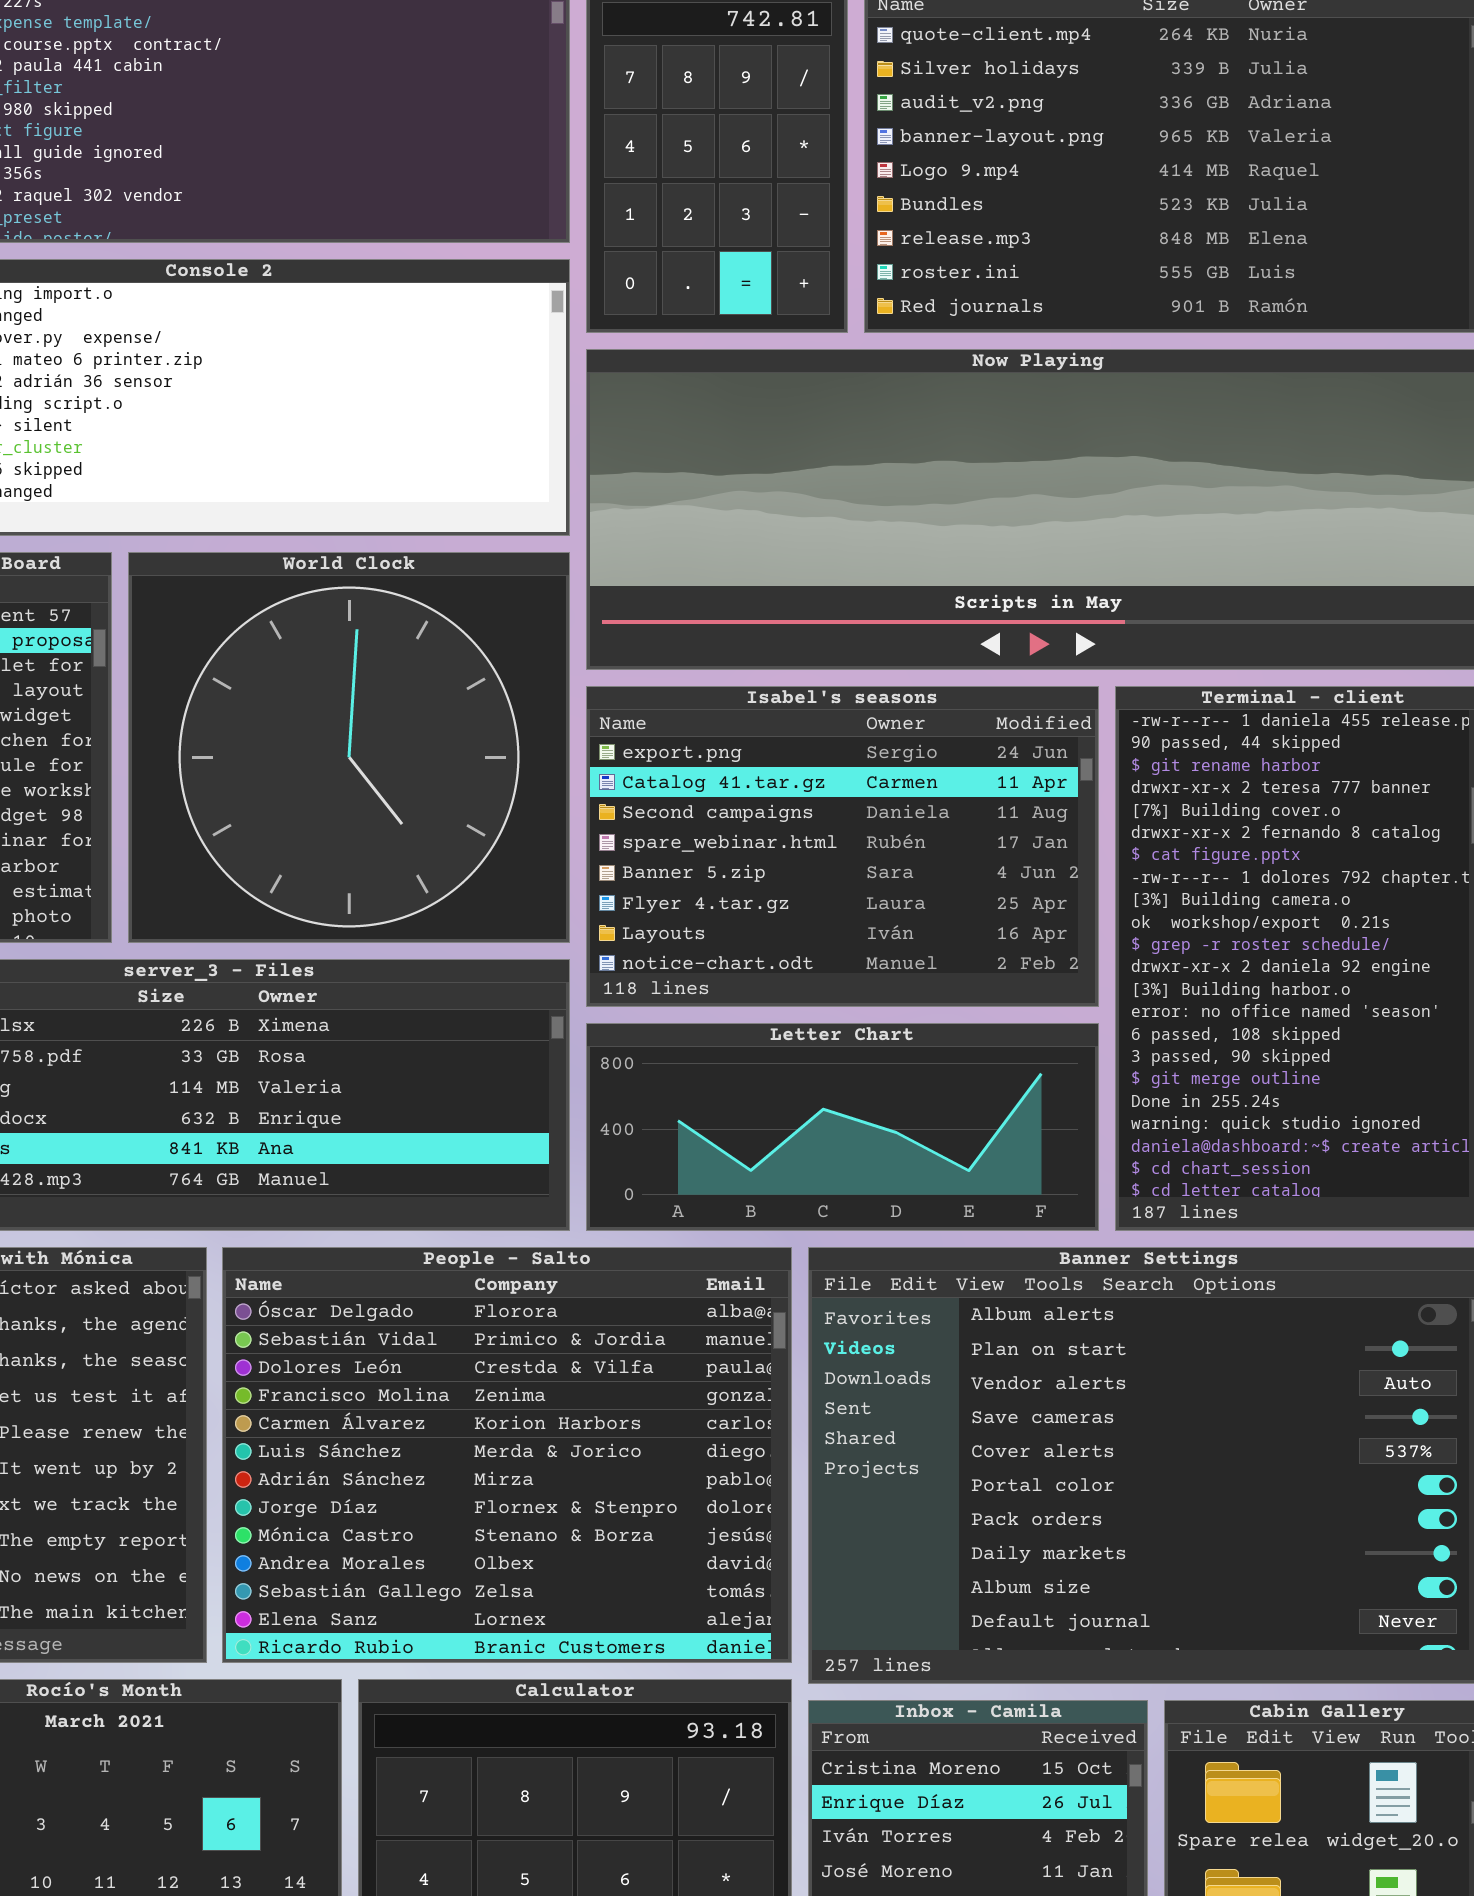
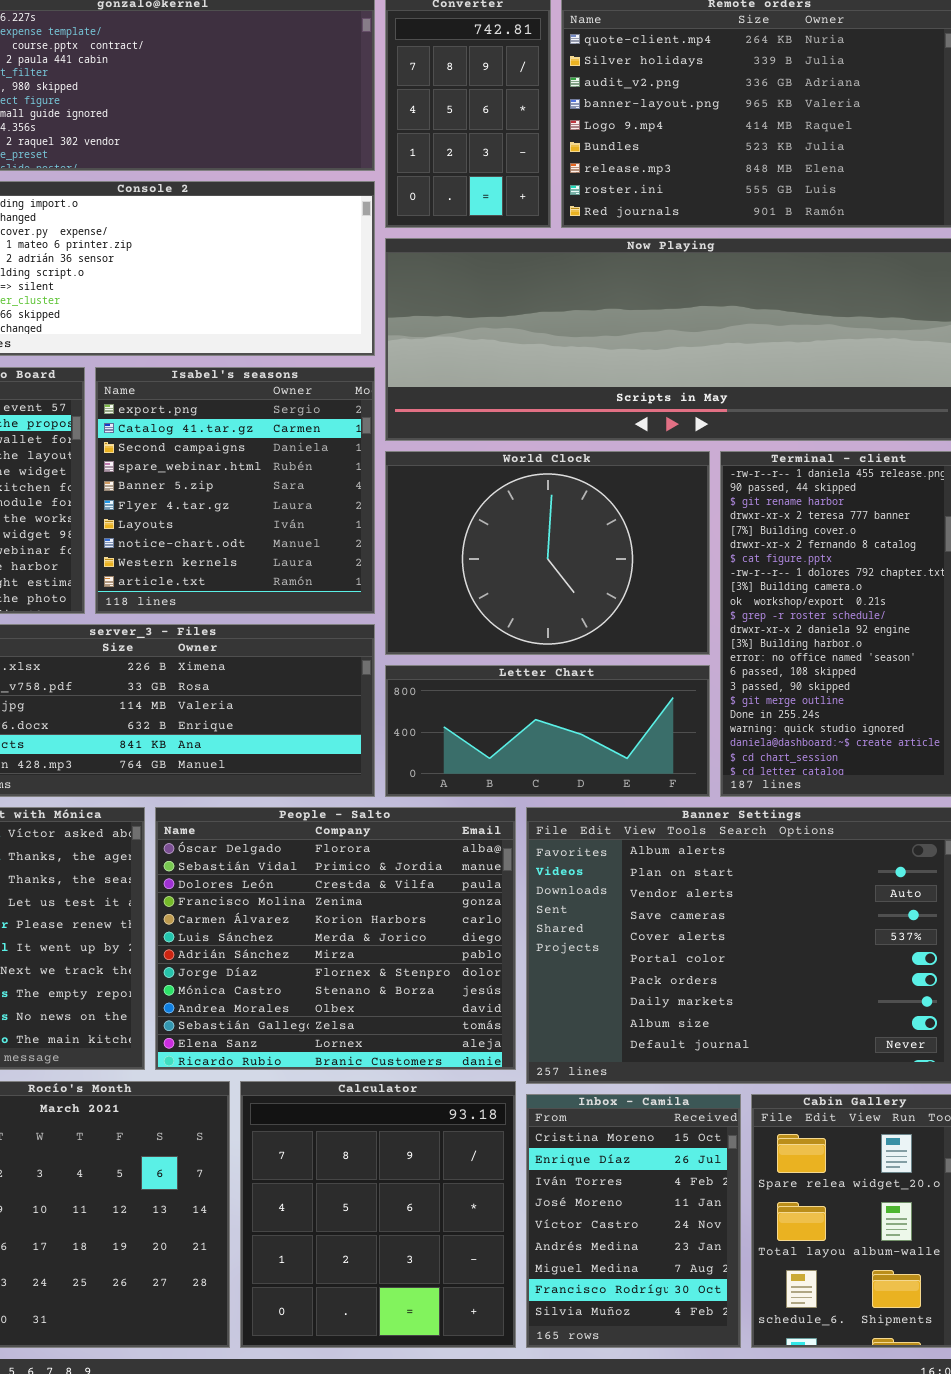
World Clock: [128,552,570,943] -> [385,451,710,655], moved, resized
Isabel's seasons: [586,686,1099,1007] -> [95,367,375,614], moved, resized

